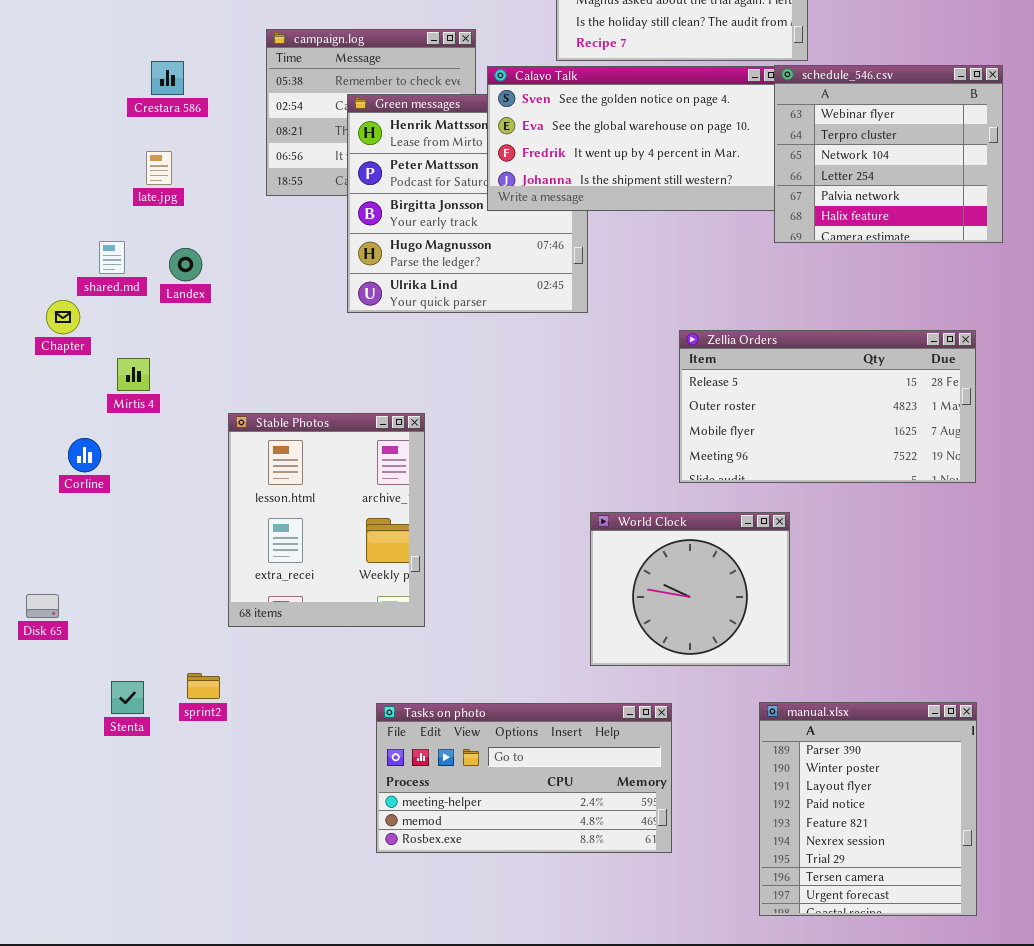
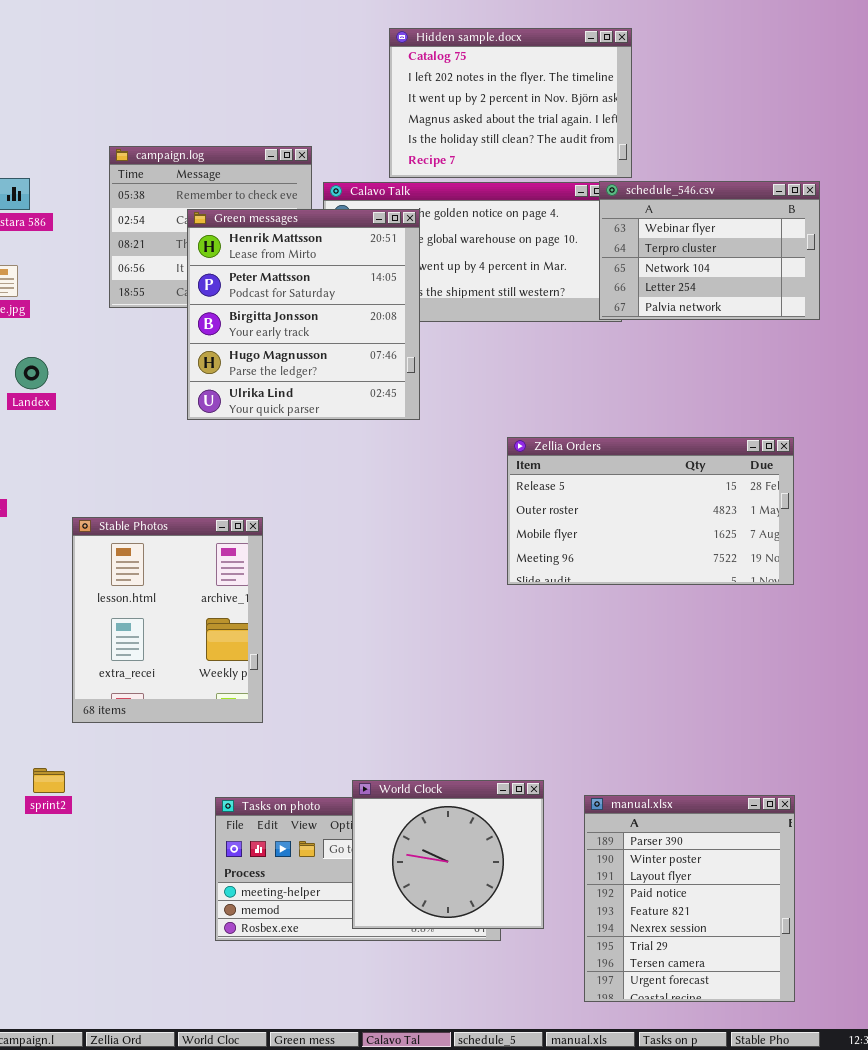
schedule_546.csv: [774,65,1003,243] -> [599,181,820,320], resized
Green messages: [347,94,588,313] -> [187,209,420,420], raised
World Clock: [590,512,790,666] -> [352,780,544,929], moved

